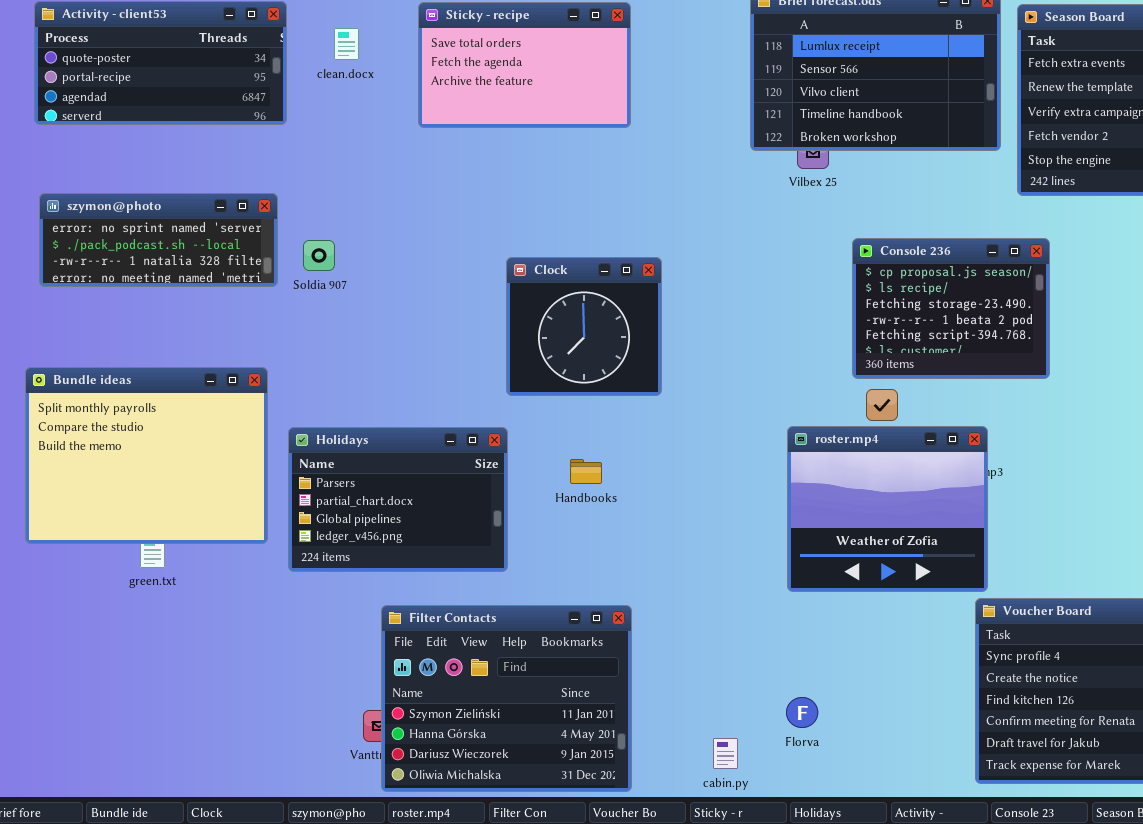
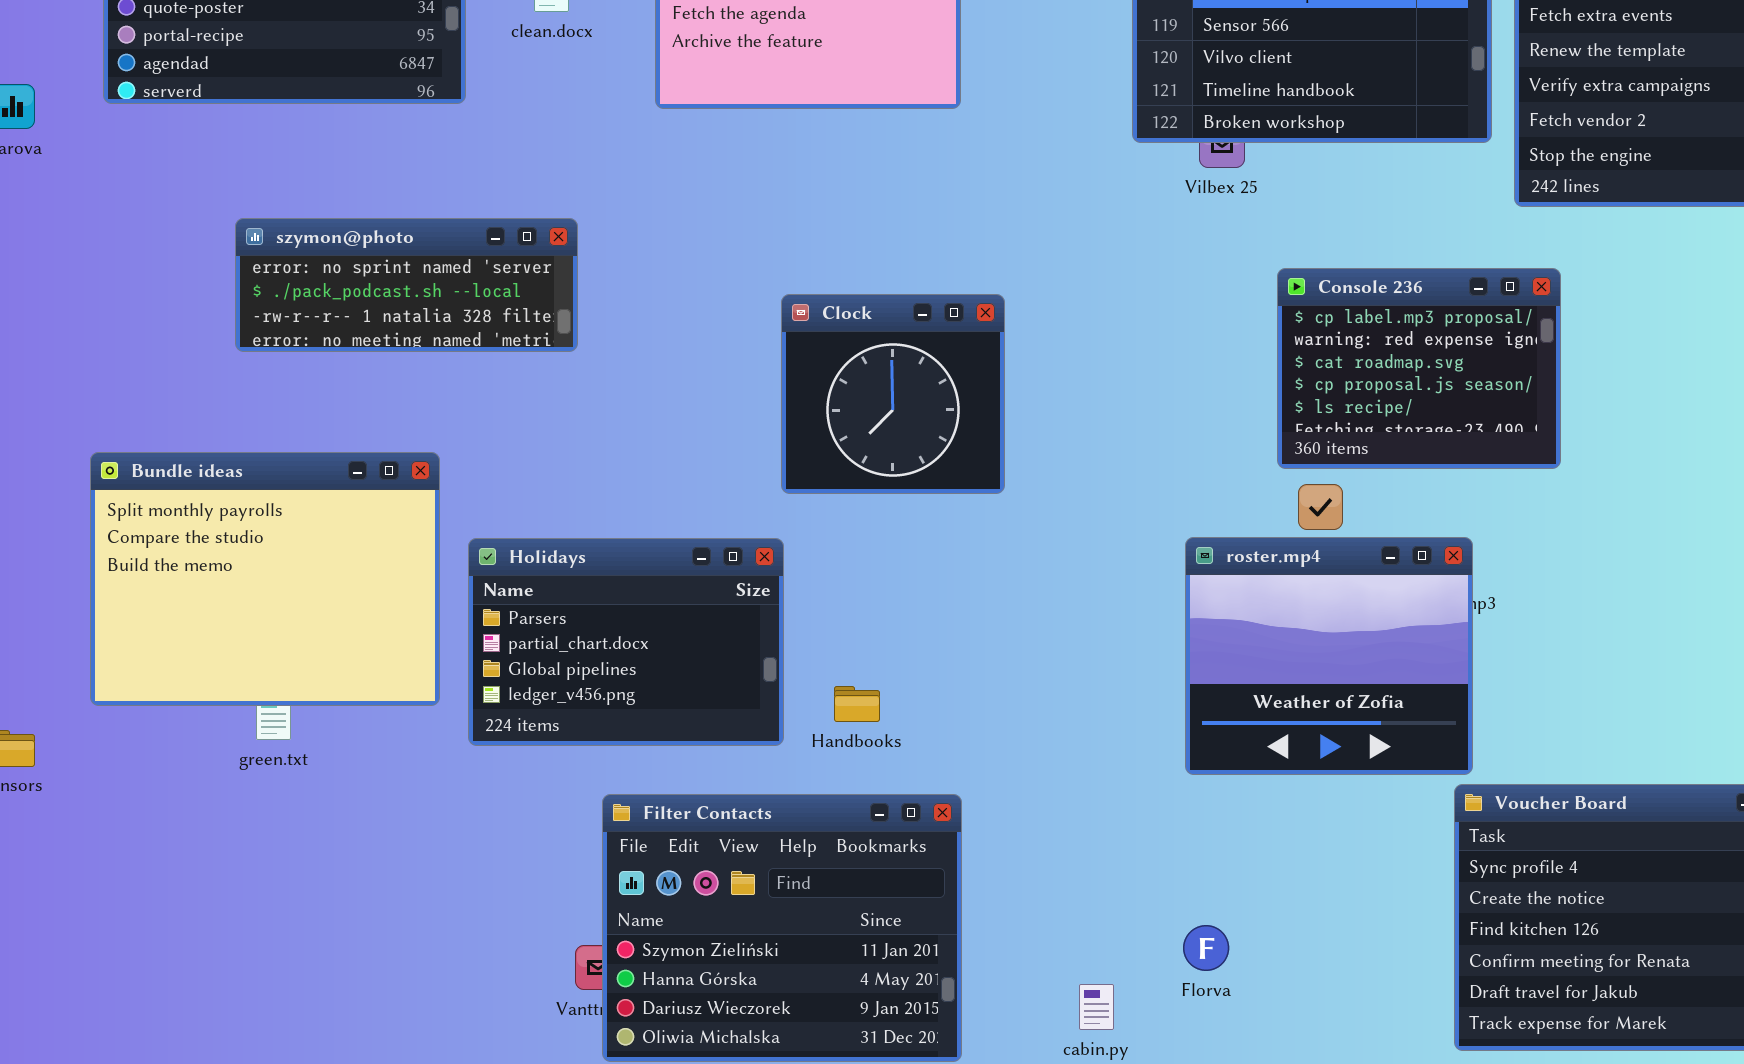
szymon@photo: [39,193,278,287] -> [235,218,578,352], moved
Console 236: [852,238,1050,379] -> [1277,268,1561,469], scrolled up 3 rows
Handbooks: [570,459,602,484] -> [834,686,880,722], moved

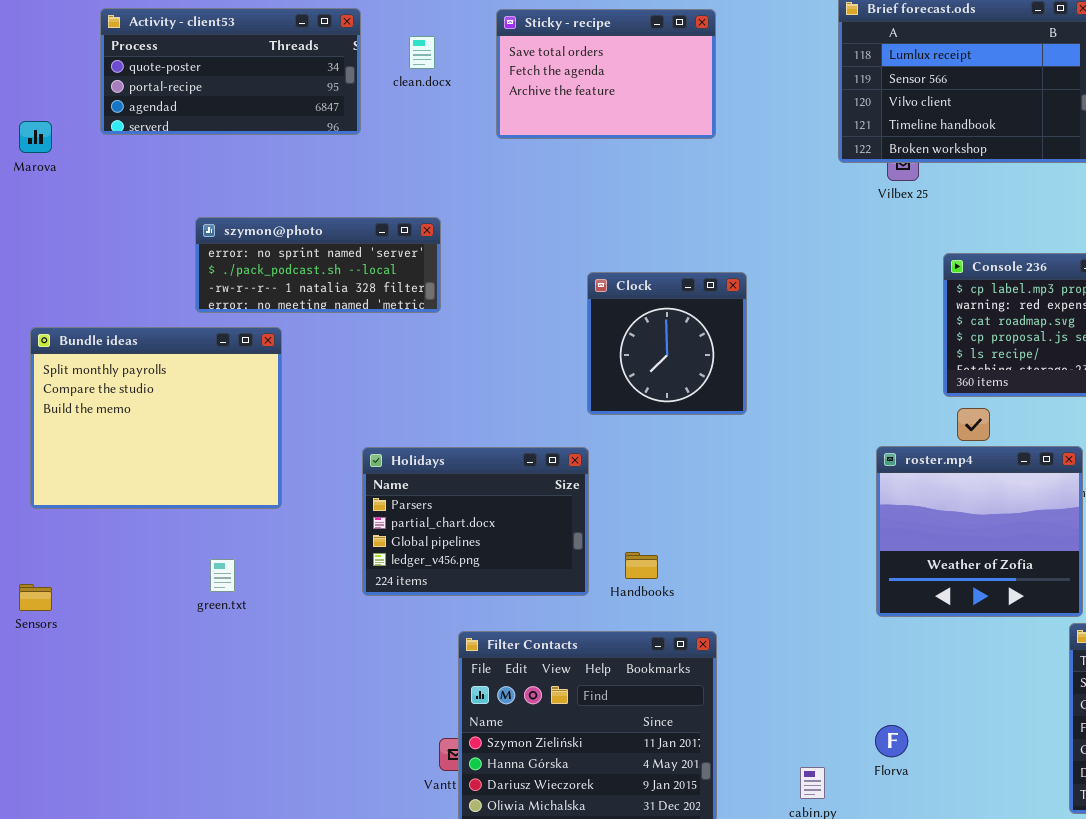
Bundle ideas: [90,452,440,706] -> [30,327,282,509], moved

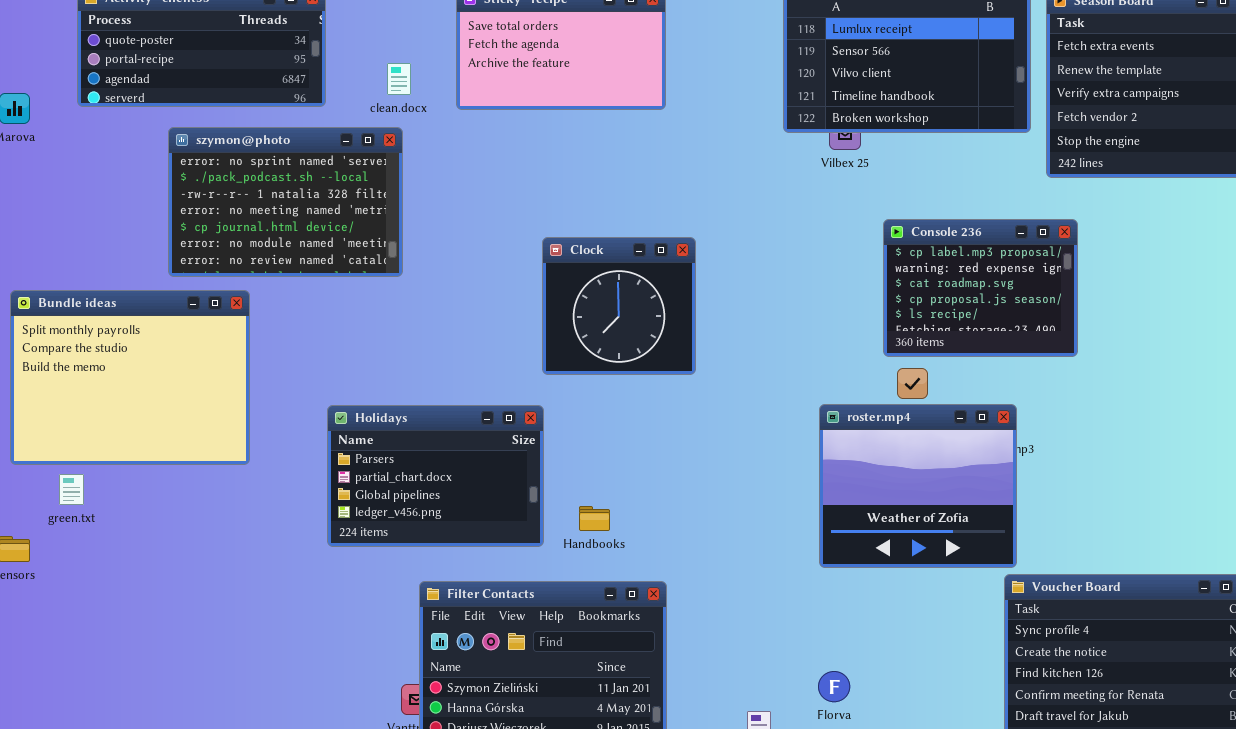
clean.docx: [409,36,435,69] -> [387,63,411,95], moved
szymon@photo: [195,217,441,313] -> [168,127,403,277], resized
green.txt: [210,559,235,592] -> [59,474,84,505], moved

